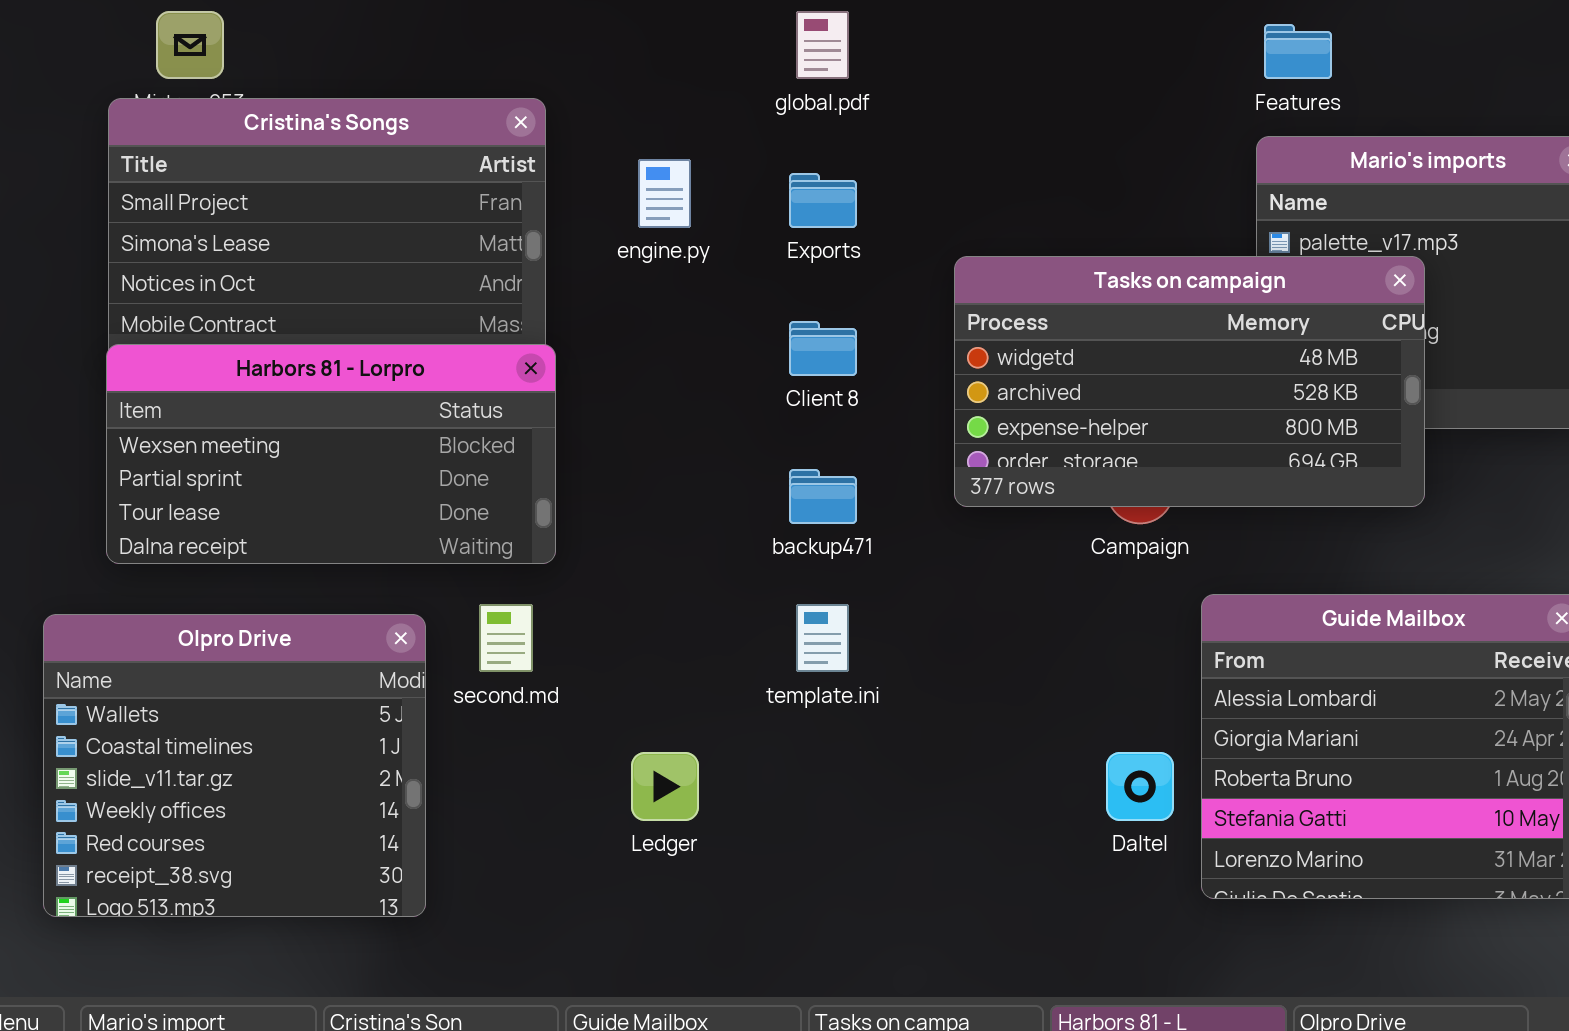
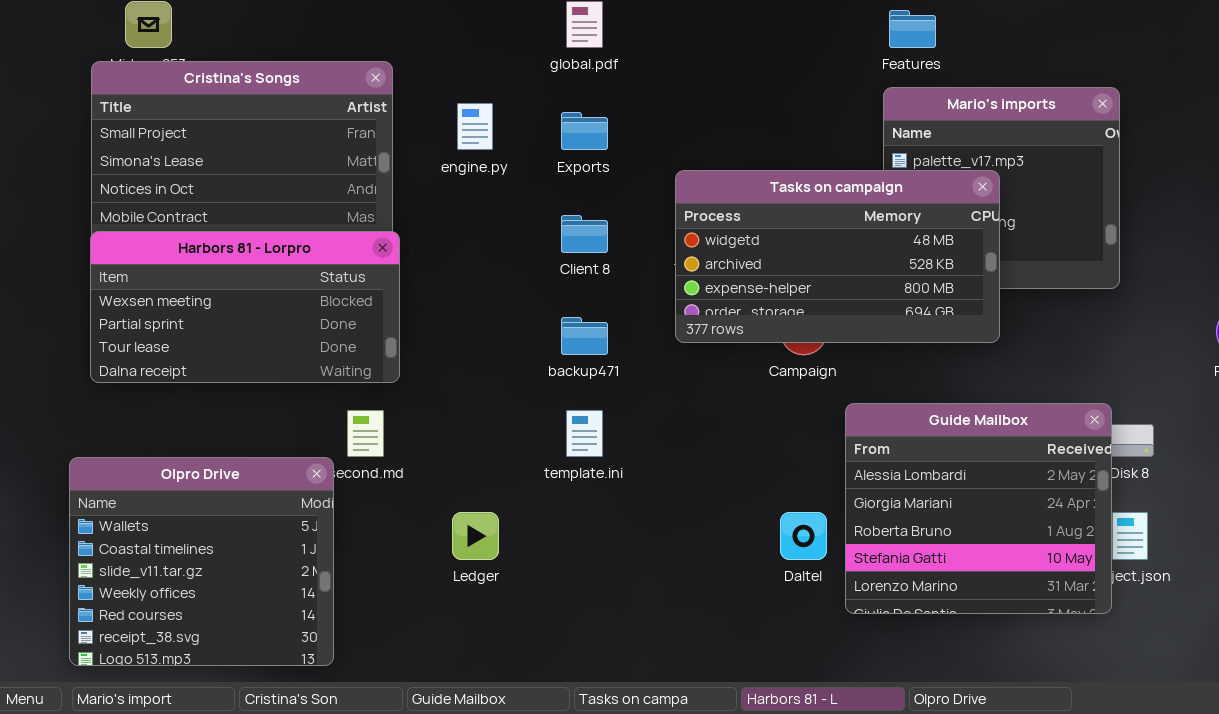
Olpro Drive: [43,614,426,917] -> [69,457,334,666], moved

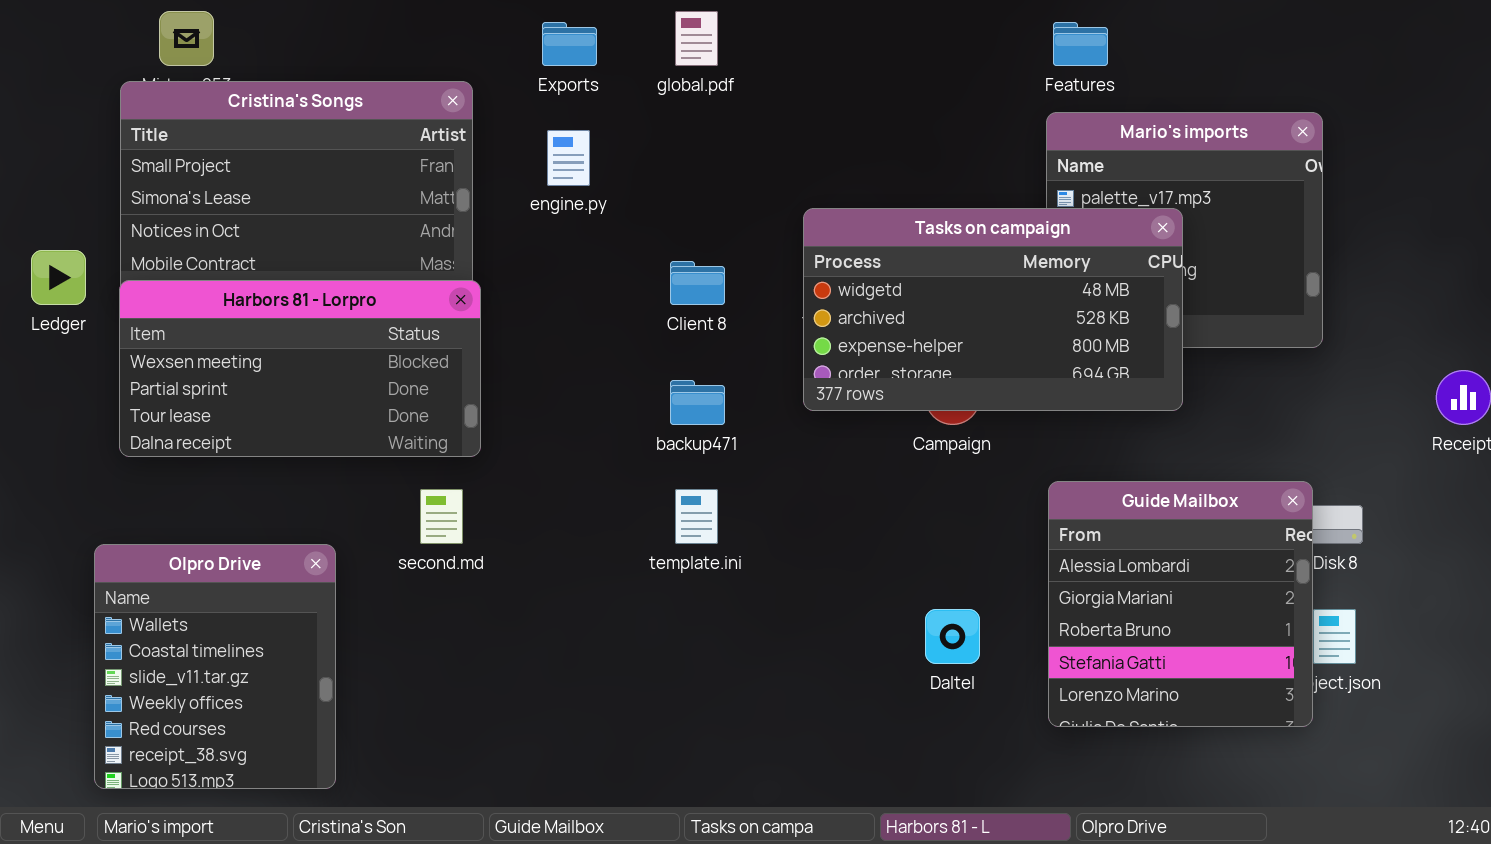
Exports: [561,112,608,150] -> [542,22,597,66], moved
Guide Mailbox: [845,403,1112,614] -> [1048,481,1313,727], resized
Olpro Drive: [69,457,334,666] -> [94,544,336,789], resized
Ledger: [452,512,499,560] -> [31,250,86,305], moved

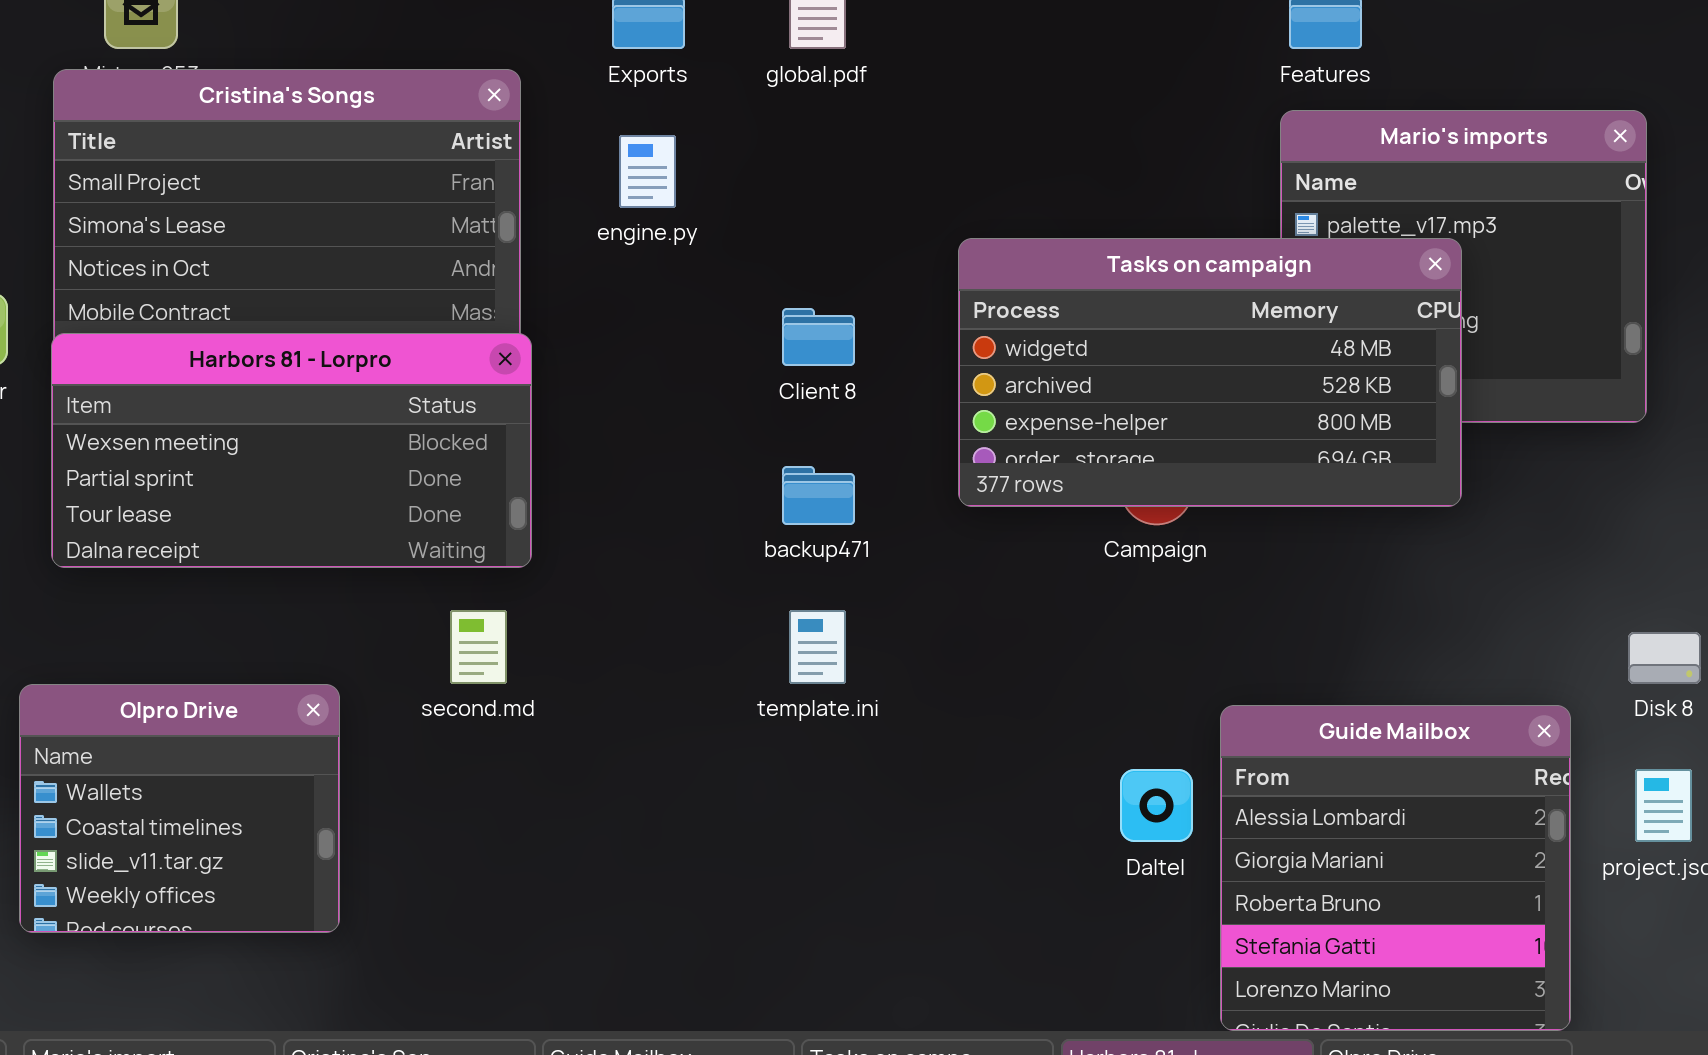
Guide Mailbox: [1048,481,1313,727] -> [1220,705,1571,1031], moved
Olpro Drive: [94,544,336,789] -> [19,684,340,933], resized

